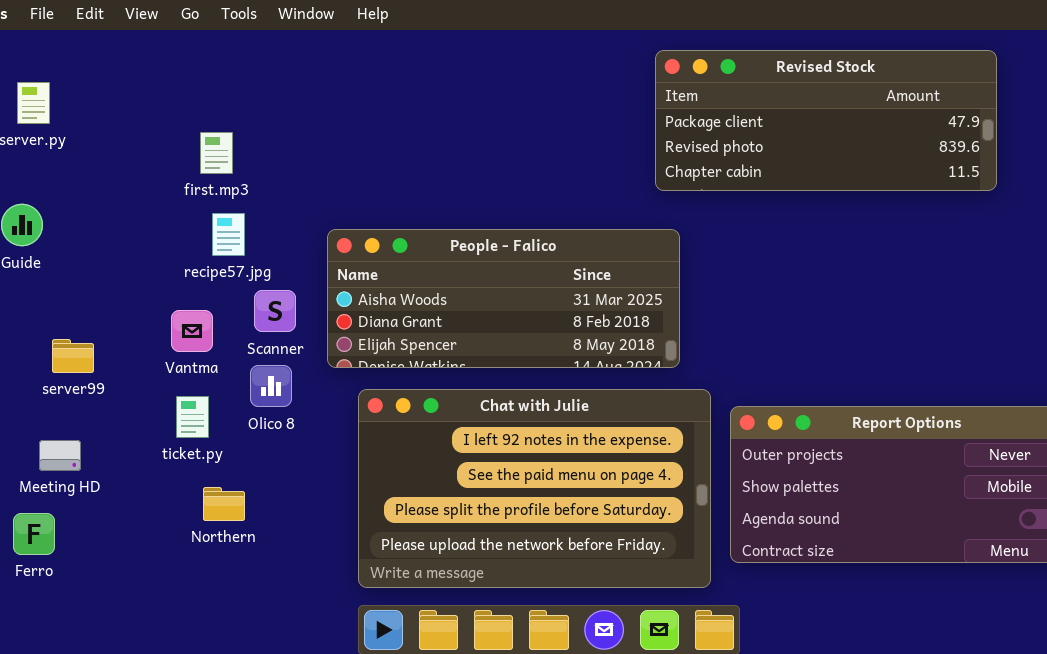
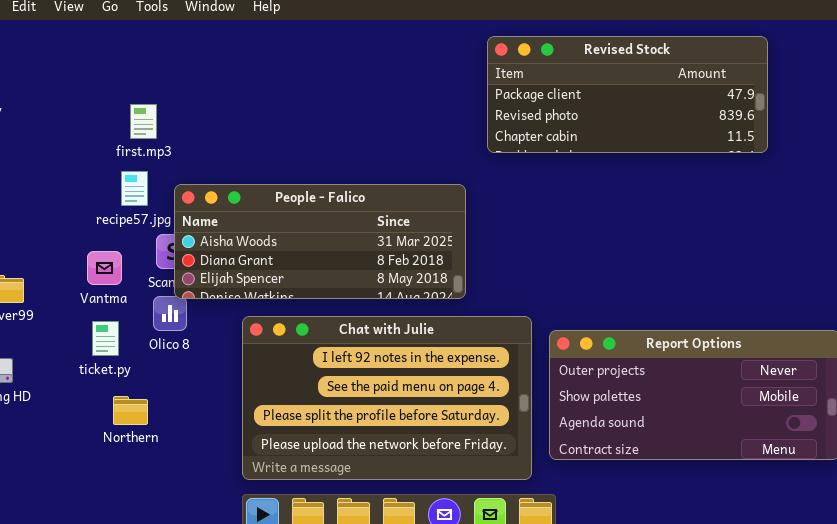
first.mp3: [200,132,233,174] -> [130,104,157,139], moved
People - Falico: [327,229,680,368] -> [174,184,466,299], moved

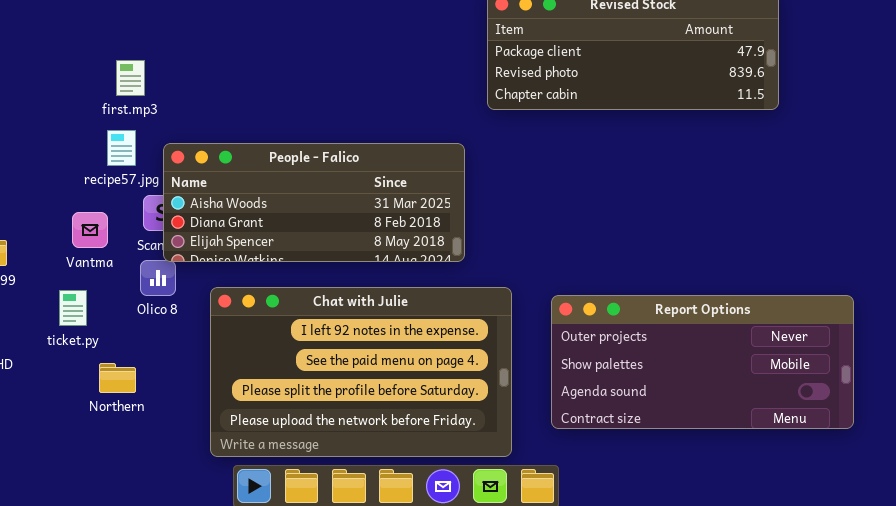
Chat with Julie: [242,316,532,480] -> [210,287,512,457], moved
ticket.py: [92,321,119,356] -> [59,290,87,326], moved

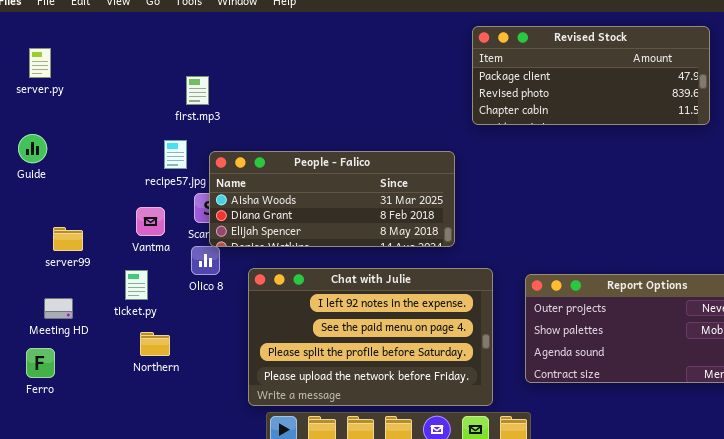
first.mp3: [116,60,145,96] -> [186,76,209,105], moved
Northern: [99,363,136,393] -> [140,332,170,356], moved

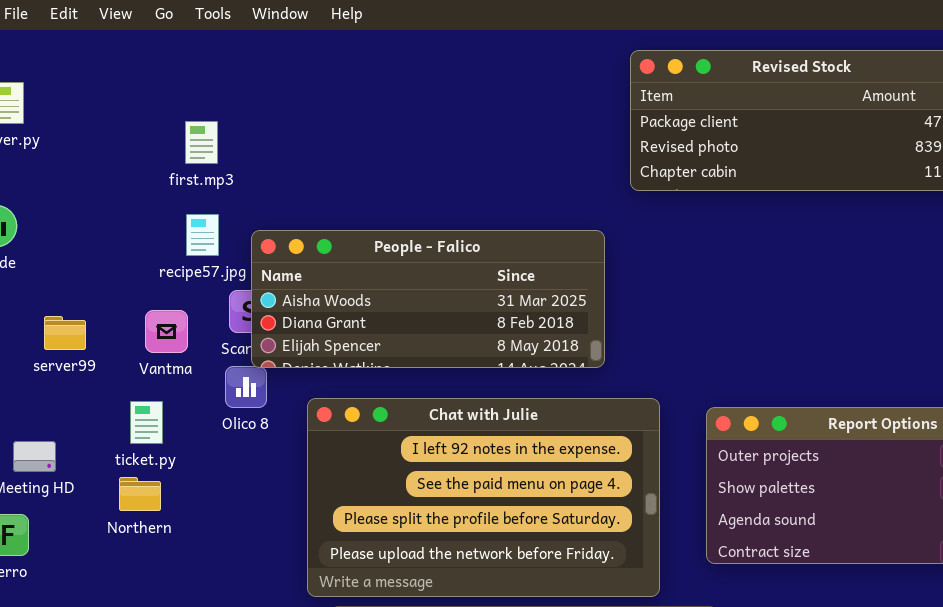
first.mp3: [186,76,209,105] -> [185,121,218,164], moved
server99: [53,227,83,251] -> [44,316,86,350], moved
Northern: [140,332,170,356] -> [119,477,161,511], moved

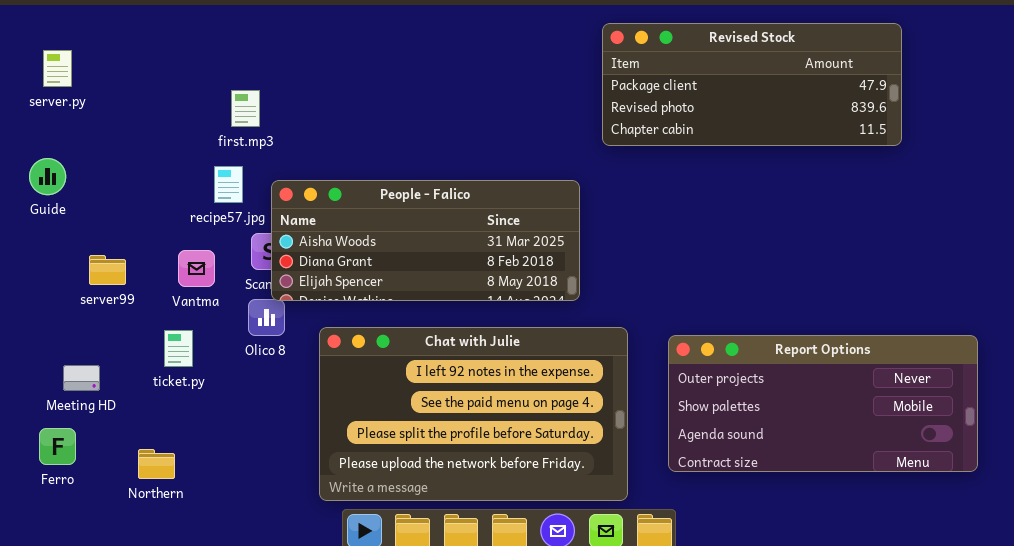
first.mp3: [185,121,218,164] -> [231,90,260,127], moved
Northern: [119,477,161,511] -> [138,449,175,479], moved

